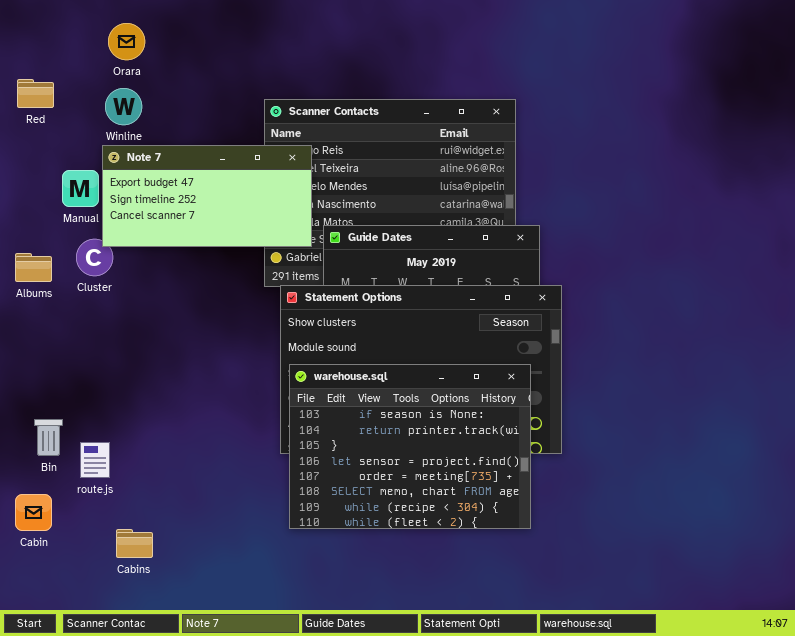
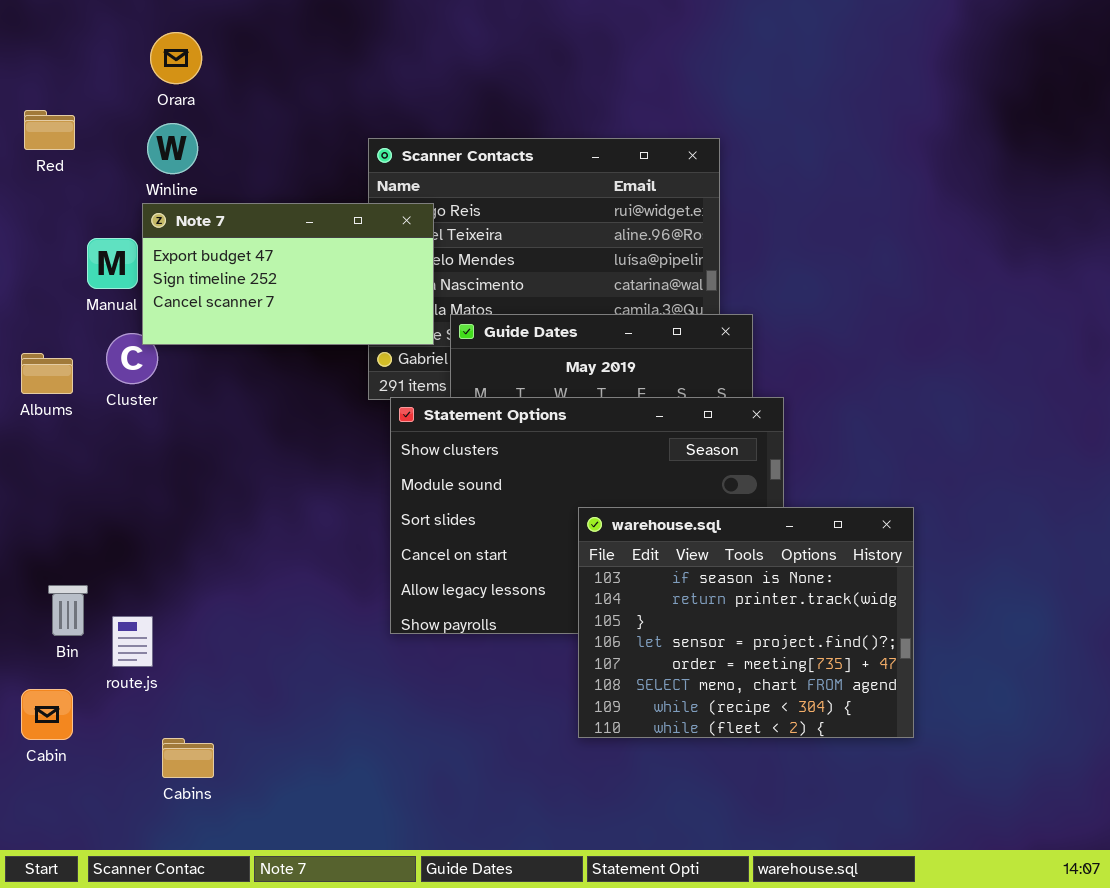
warehouse.sql: [289,364,531,529] -> [578,507,914,738], moved

